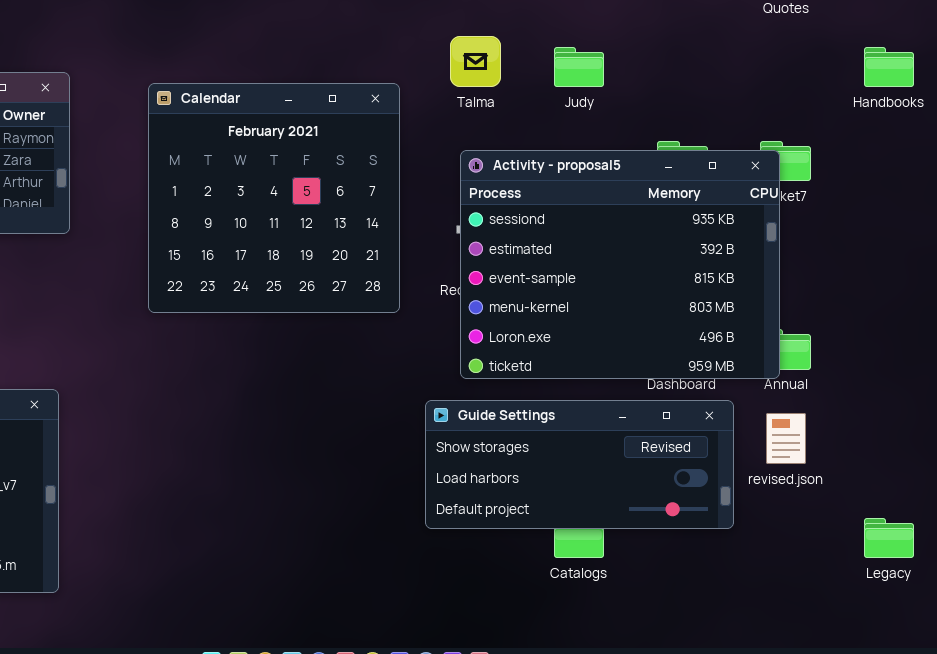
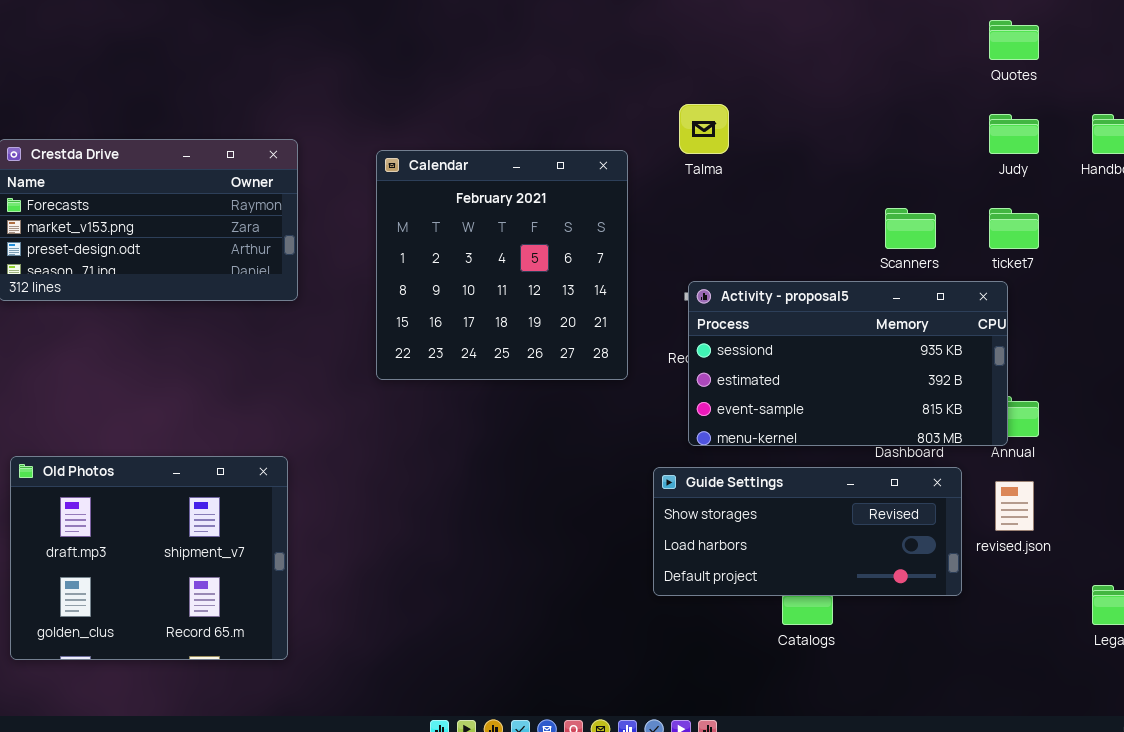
Judy: [554,47,604,87] -> [989,114,1039,154], moved
Activity - proposal5: [460,150,780,379] -> [688,281,1008,446], resized

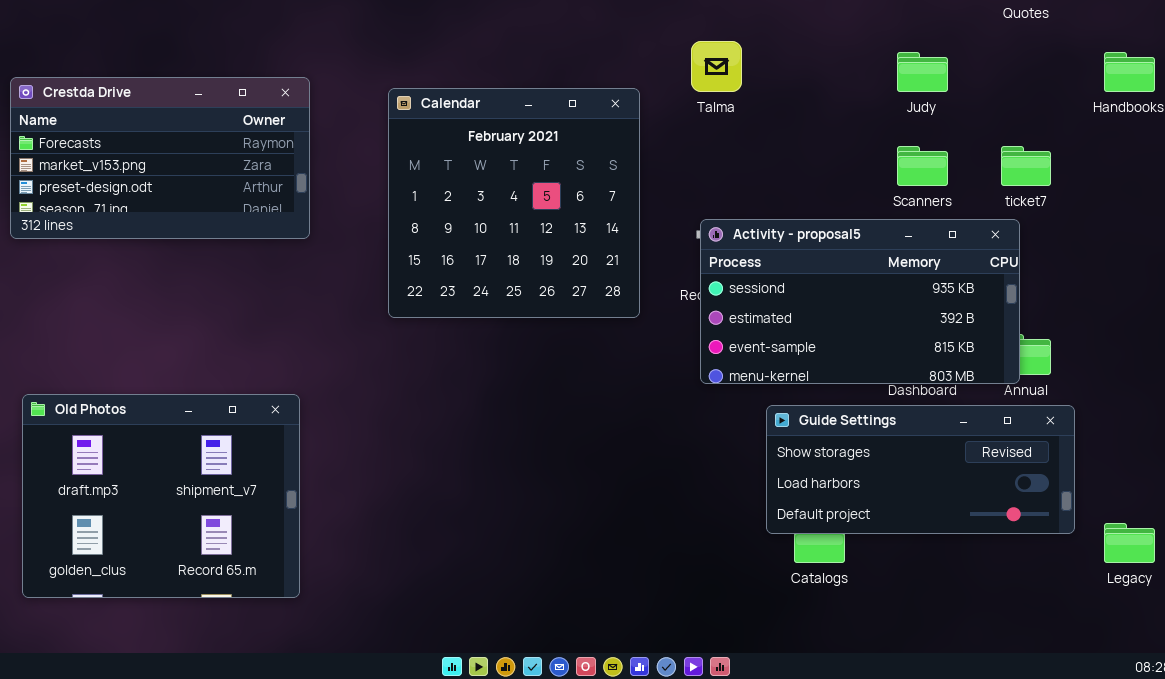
Judy: [989,114,1039,154] -> [897,52,948,92], moved
Guide Settings: [653,467,962,596] -> [766,405,1075,534], moved

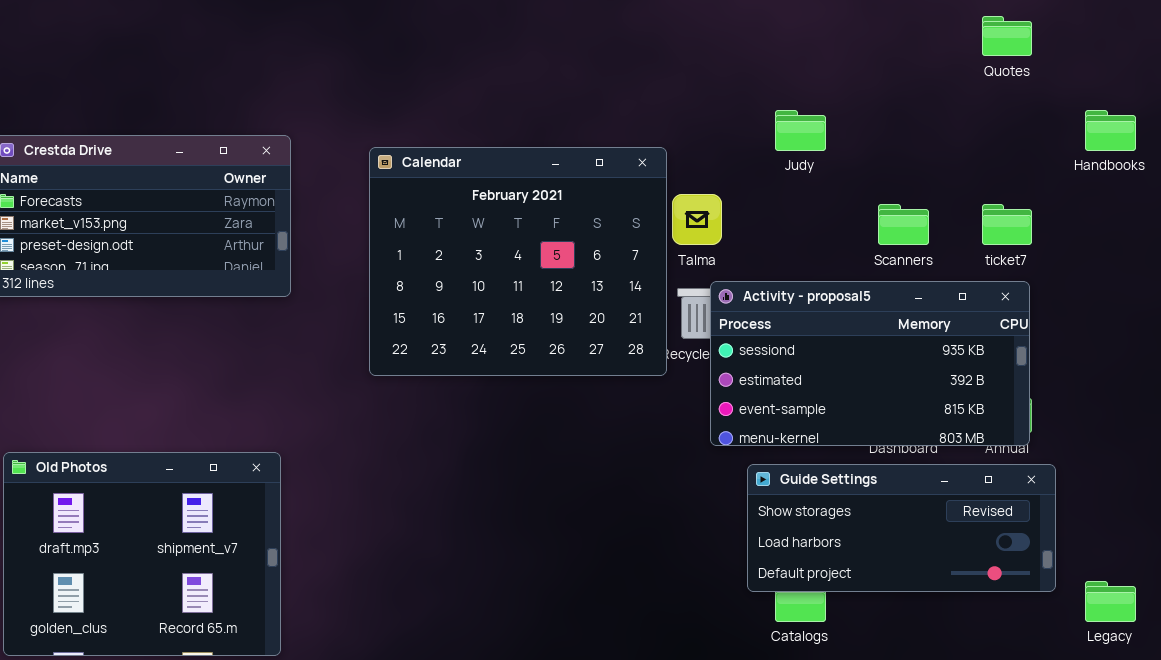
Talma: [691,41,742,92] -> [672,194,722,245], moved
Judy: [897,52,948,92] -> [775,110,826,151], moved
Calendar: [388,88,640,318] -> [369,147,667,376], resized
Activity - proposal5: [700,219,1020,384] -> [710,281,1030,446], moved

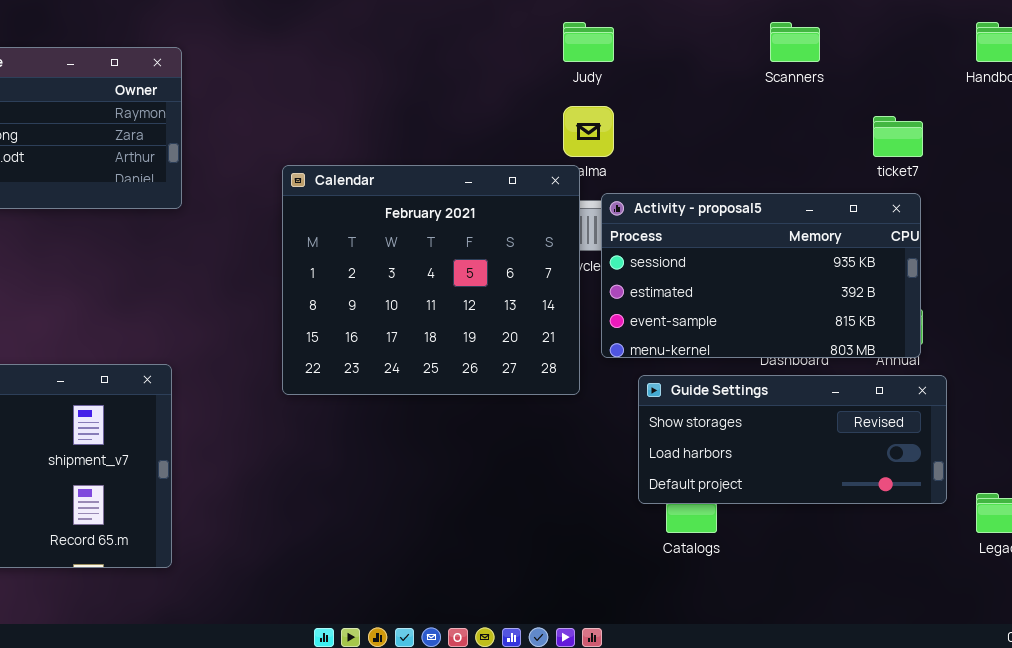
Judy: [775,110,826,151] -> [563,22,614,62], moved
Calendar: [369,147,667,376] -> [282,165,580,395], moved
Scanners: [878,204,929,245] -> [770,22,820,62], moved

